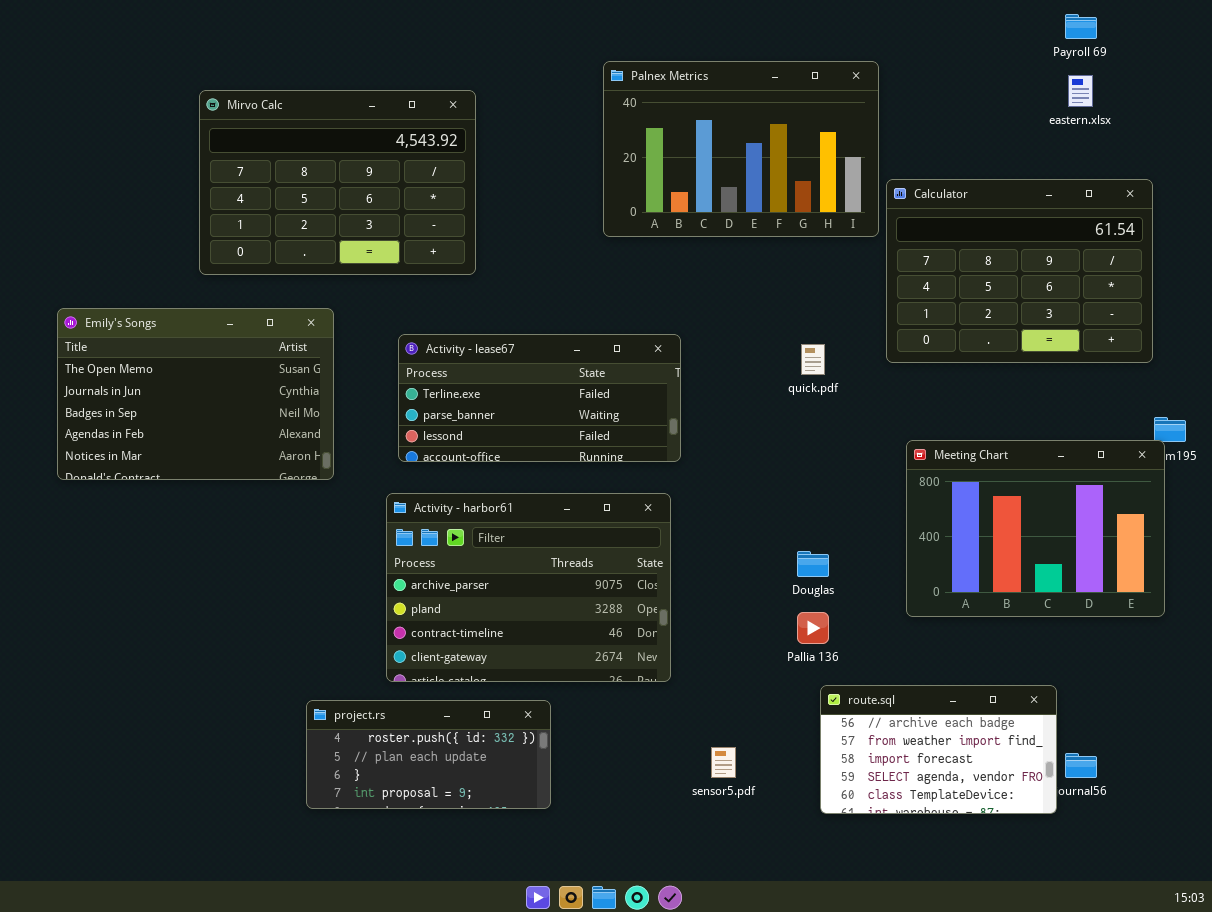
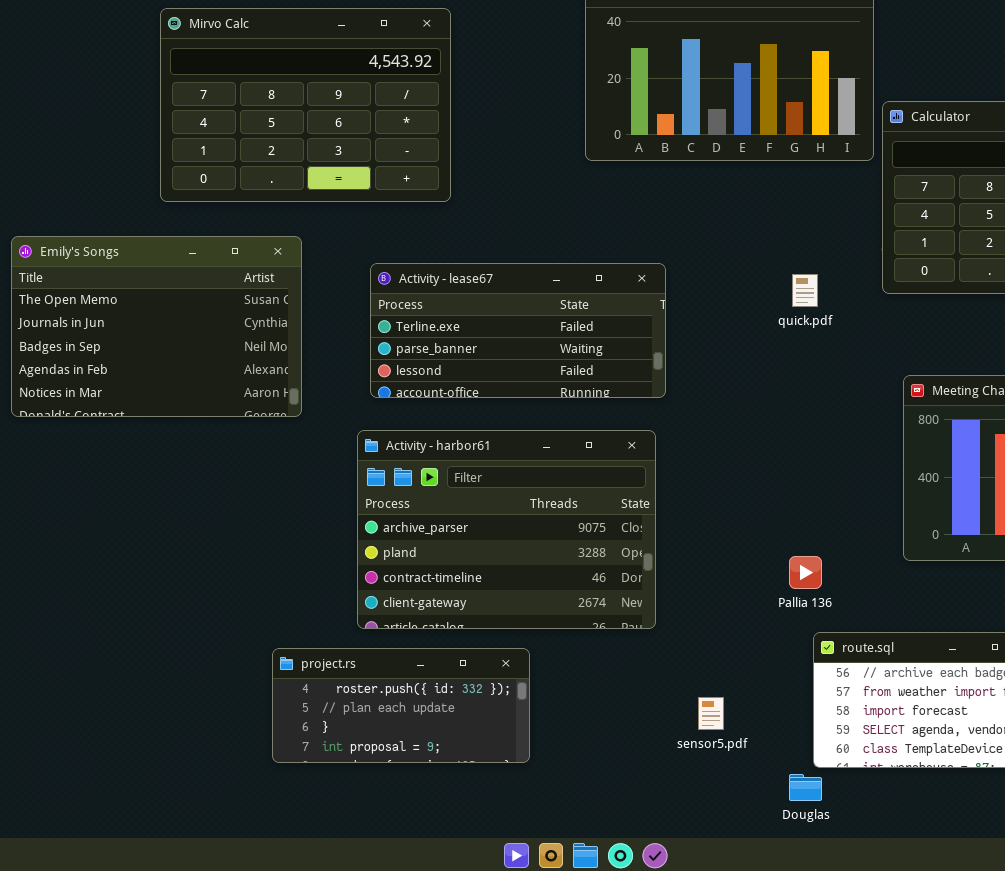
Douglas: [797,551,829,577] -> [789,774,822,801], moved

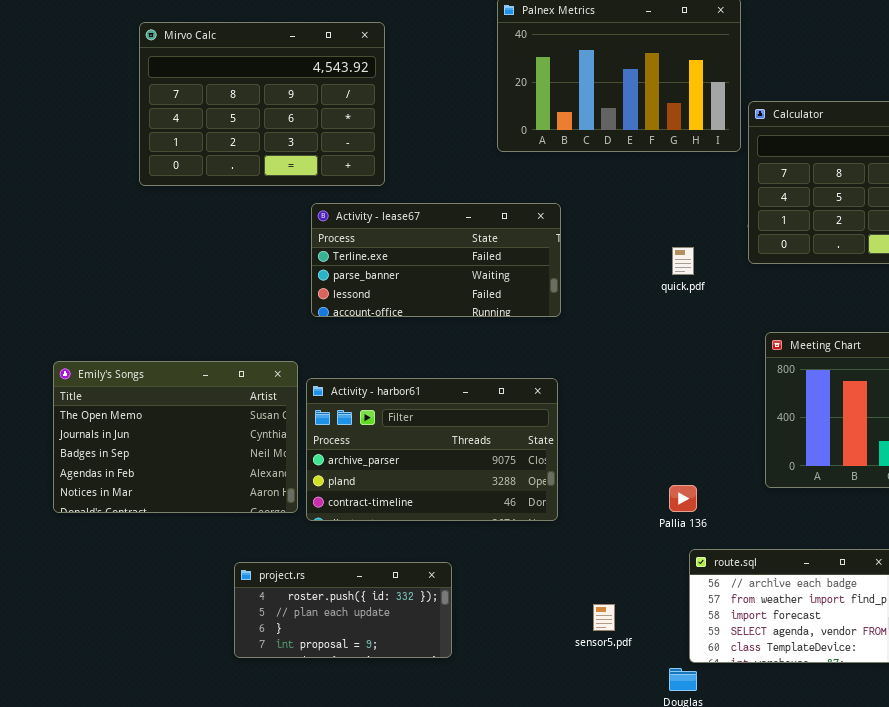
Emily's Songs: [11,236,302,417] -> [53,361,298,513], moved
Activity - lease67: [370,263,666,398] -> [311,203,561,317], moved
Activity - harbor61: [357,430,656,629] -> [306,378,558,521], resized

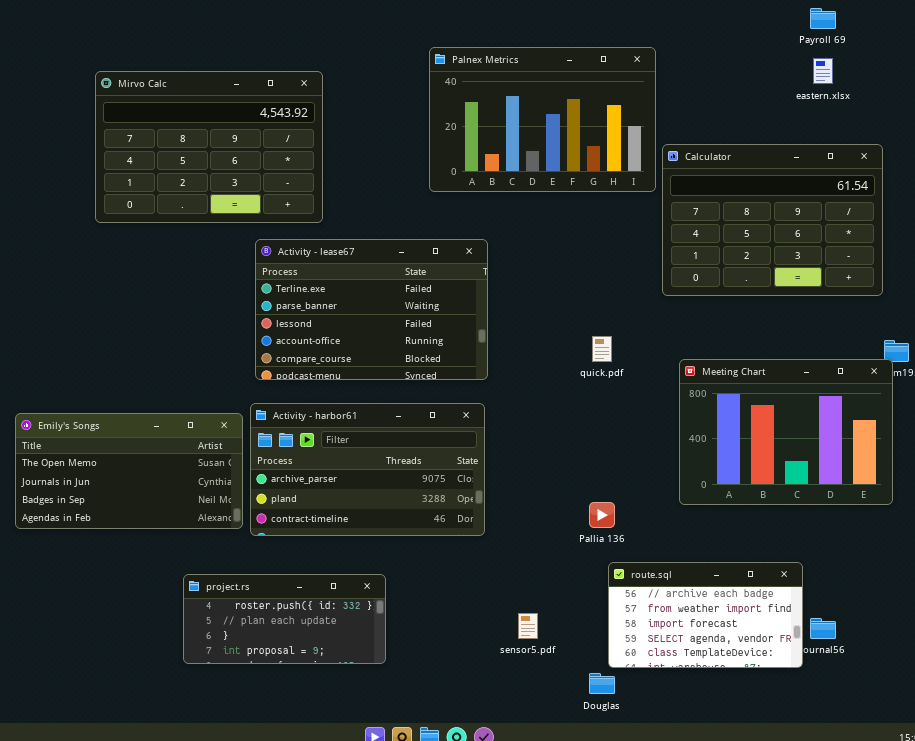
Activity - lease67: [311,203,561,317] -> [255,239,488,380], resized
quick.pdf: [672,247,694,275] -> [592,336,612,362], moved
Emily's Songs: [53,361,298,513] -> [15,413,243,529], resized

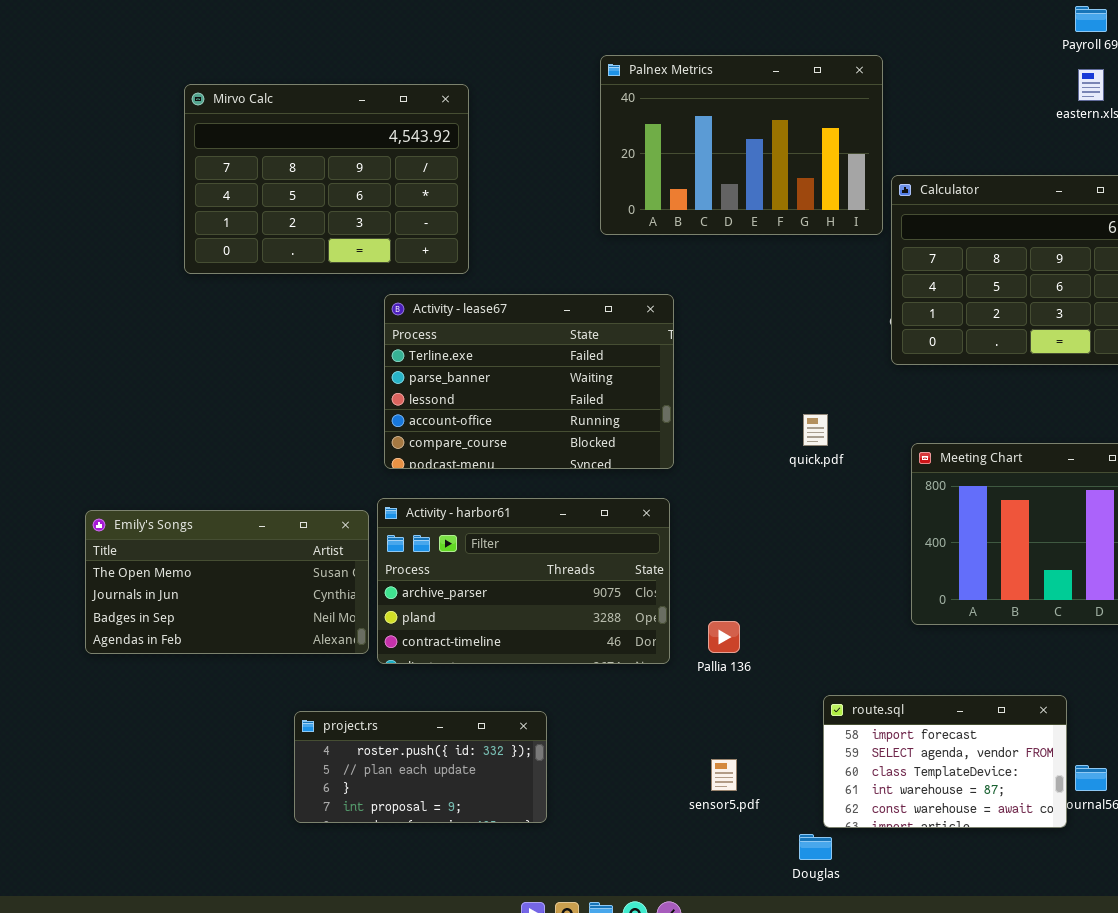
Pallia 136: [589,502,615,528] -> [708,621,740,653], moved
route.sql: [608,562,803,668] -> [823,695,1067,828], scrolled down 2 rows

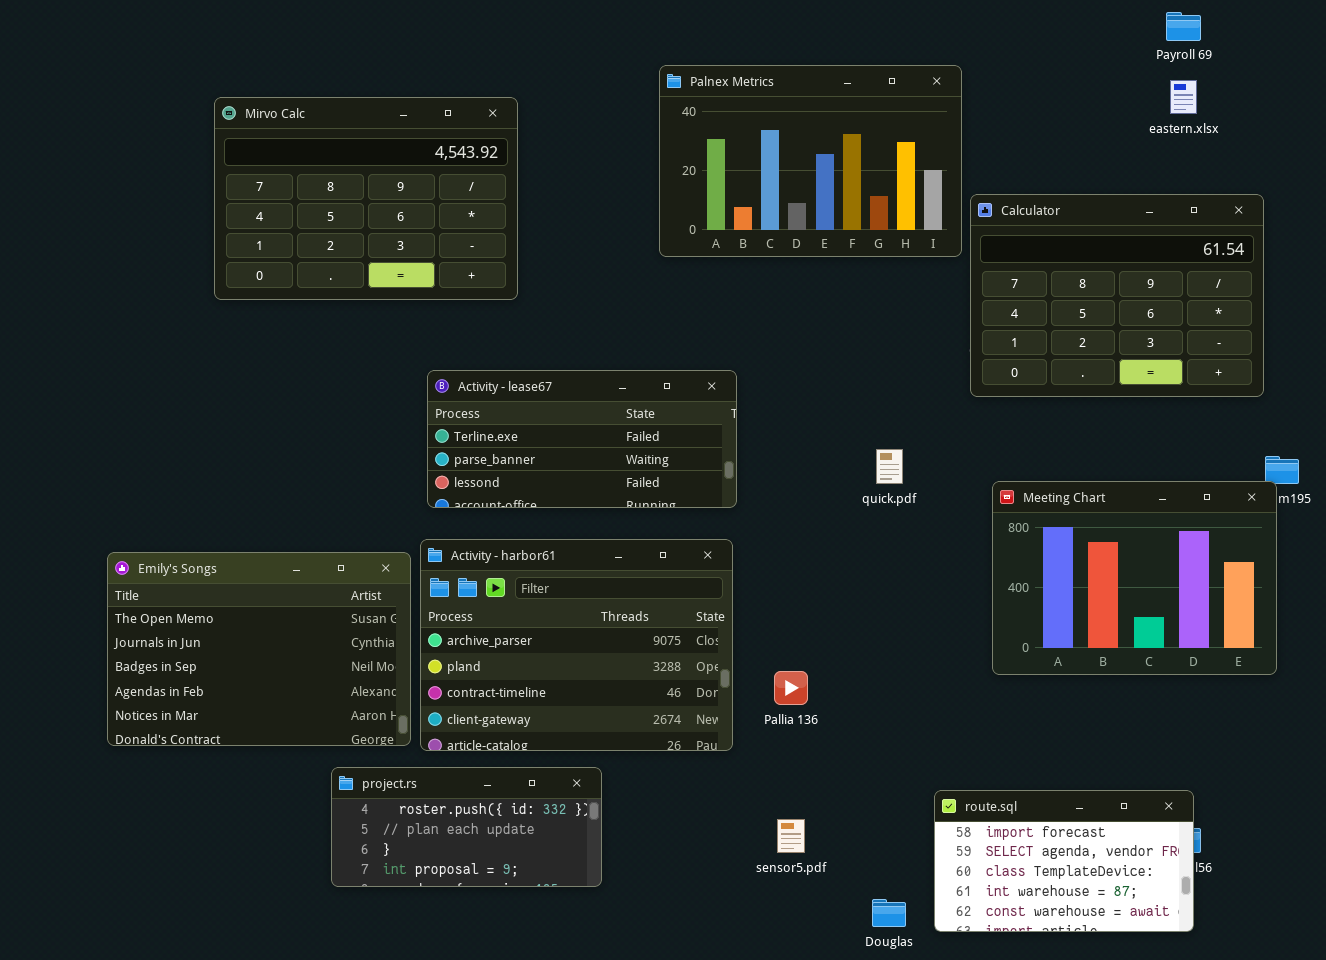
Activity - lease67: [384,294,674,469] -> [427,370,737,508], resized
Activity - harbor61: [377,498,670,664] -> [420,539,733,751], resized
Emily's Songs: [85,510,369,654] -> [107,552,411,746], resized
route.sql: [823,695,1067,828] -> [934,790,1194,932], moved

